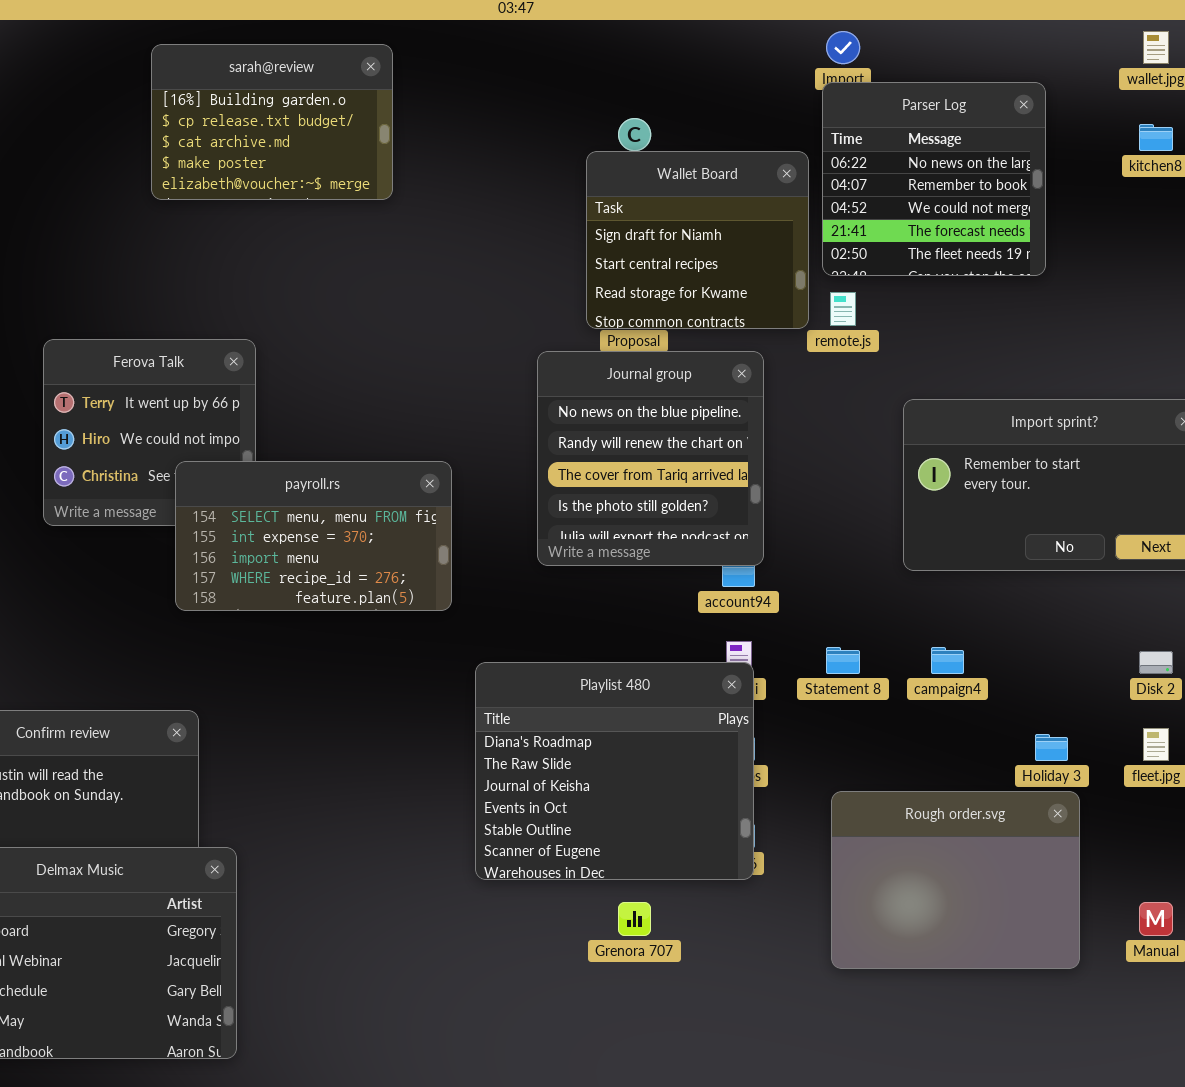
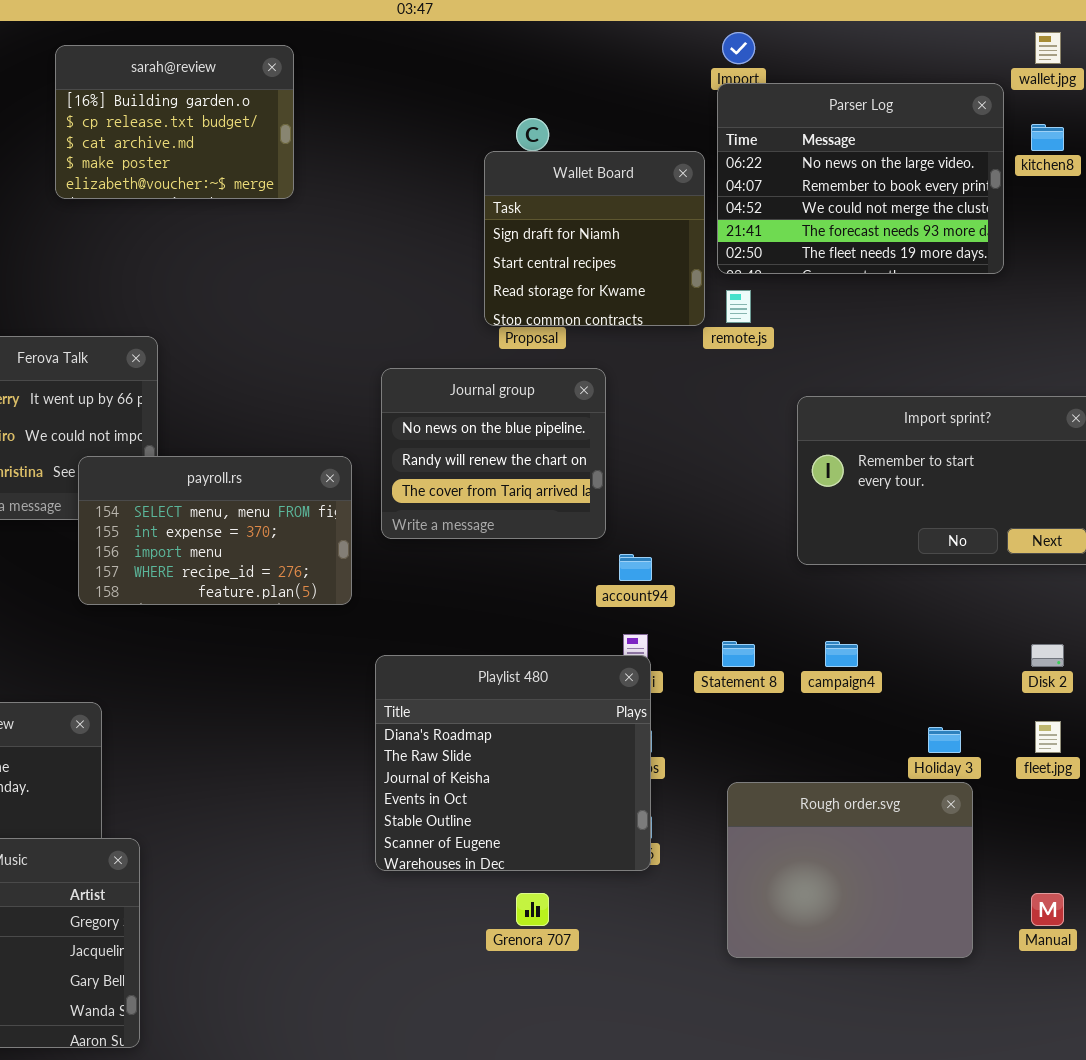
Parser Log: [822,82,1046,276] -> [717,83,1004,274], resized
Journal group: [537,351,764,566] -> [381,368,606,539], moved, resized

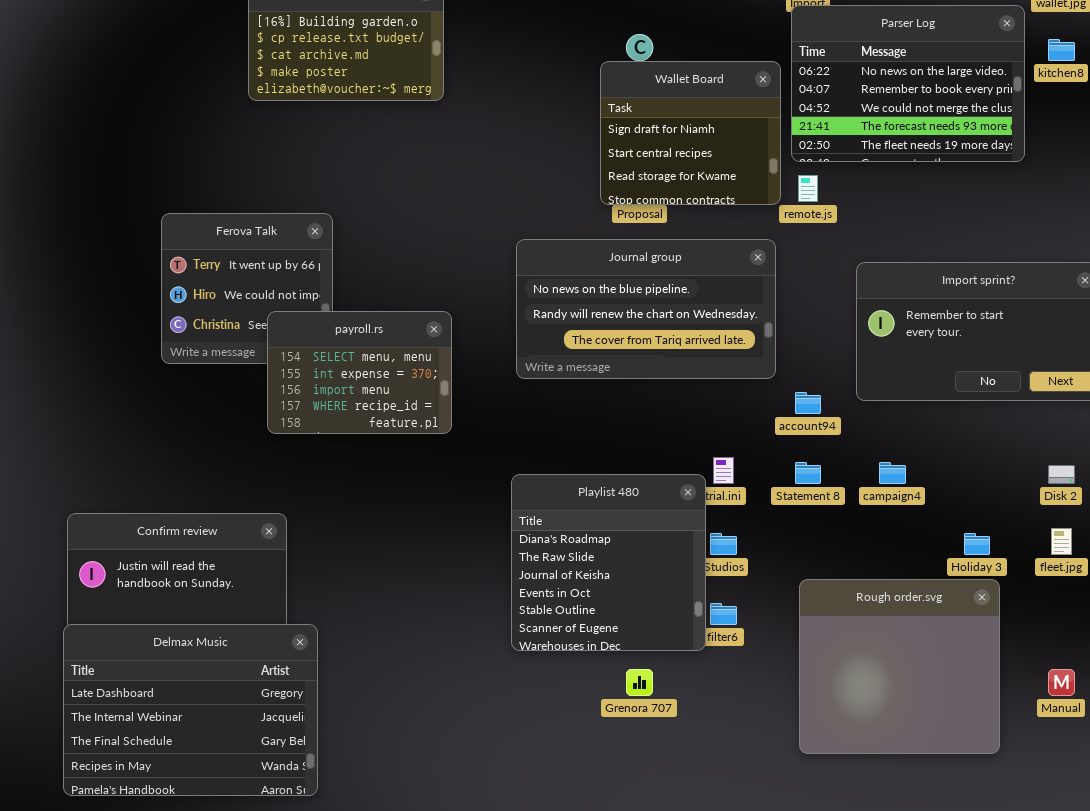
Journal group: [381,368,606,539] -> [516,239,776,379], resized
payroll.rs: [78,456,352,605] -> [267,311,452,434], resized
account94: [619,554,652,581] -> [795,392,821,414], moved
Playlist 480: [375,655,651,871] -> [511,474,706,651], resized
Rough order.svg: [727,782,973,958] -> [799,579,1000,754], resized

